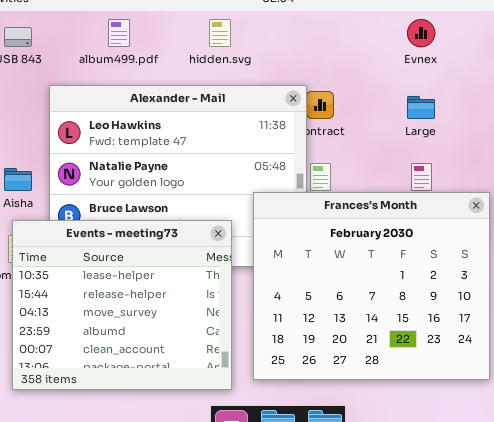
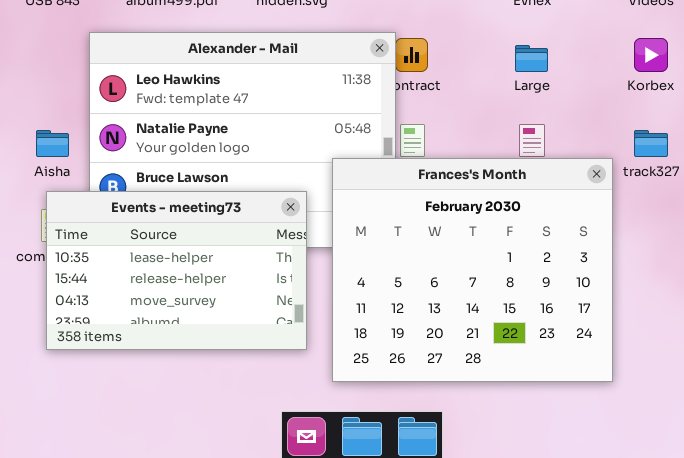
Events - meeting73: [12,220,232,390] -> [46,191,307,350], resized

